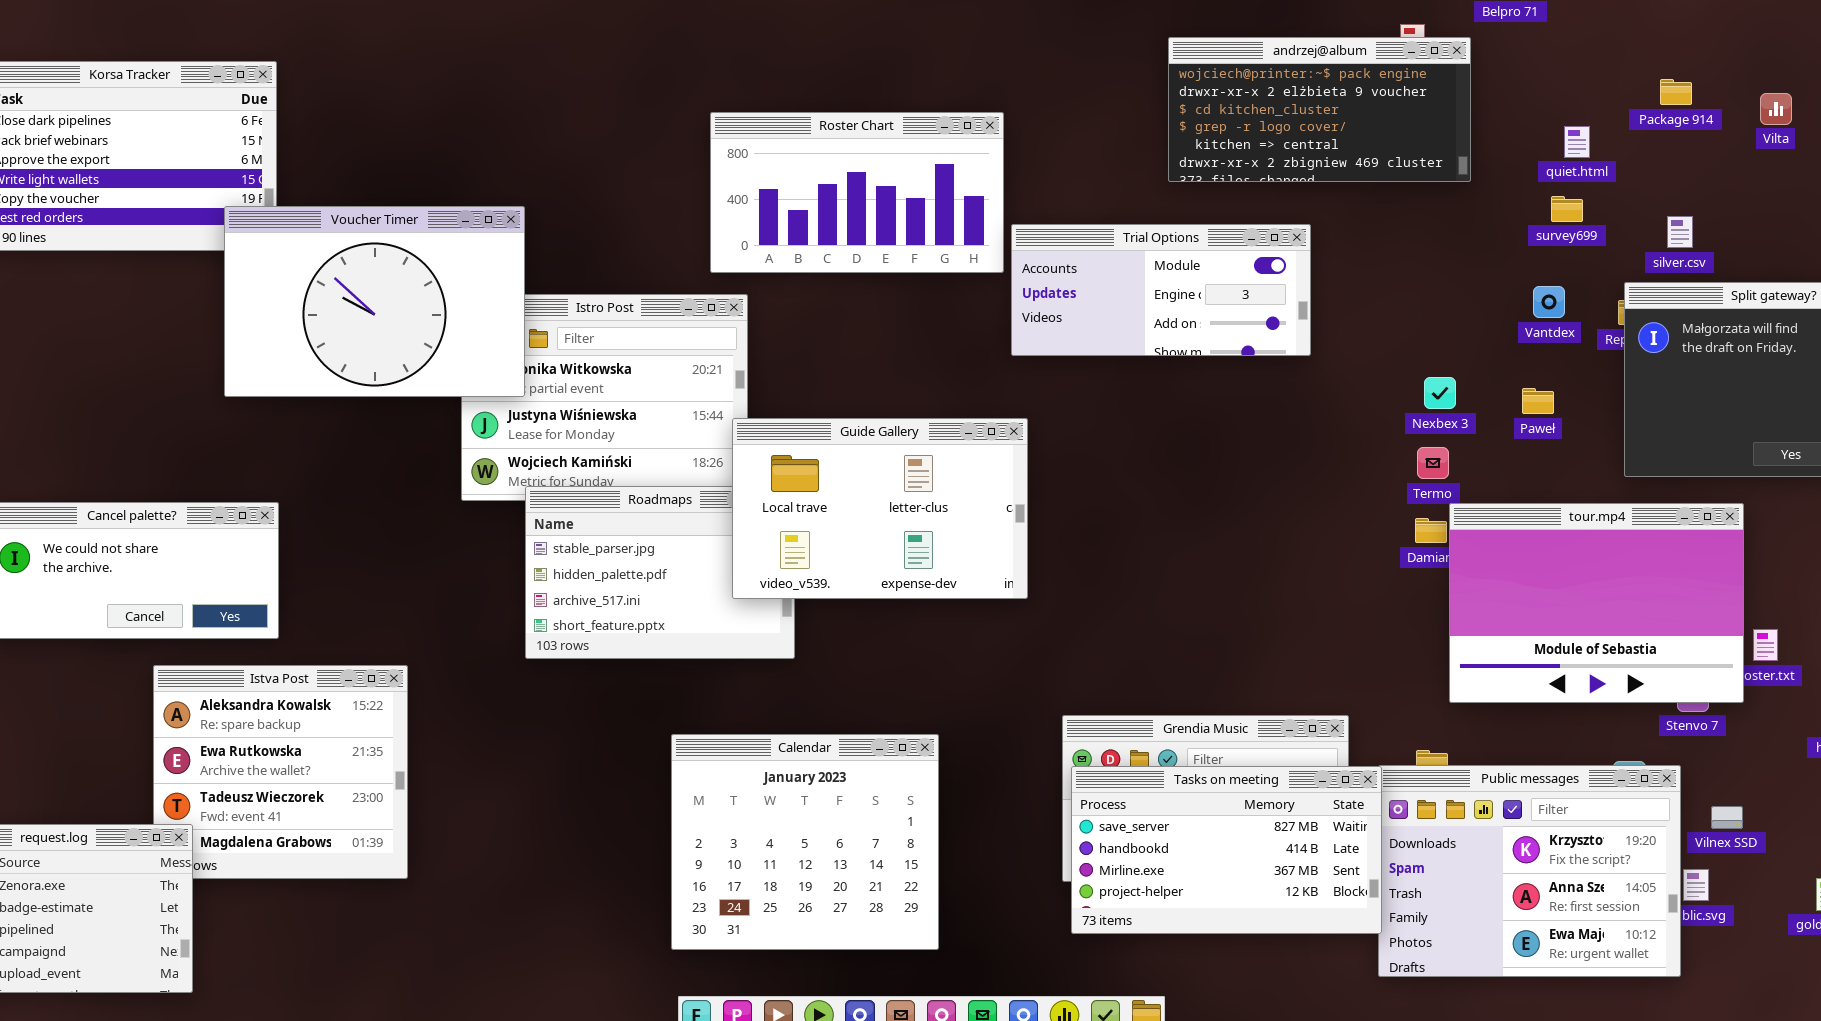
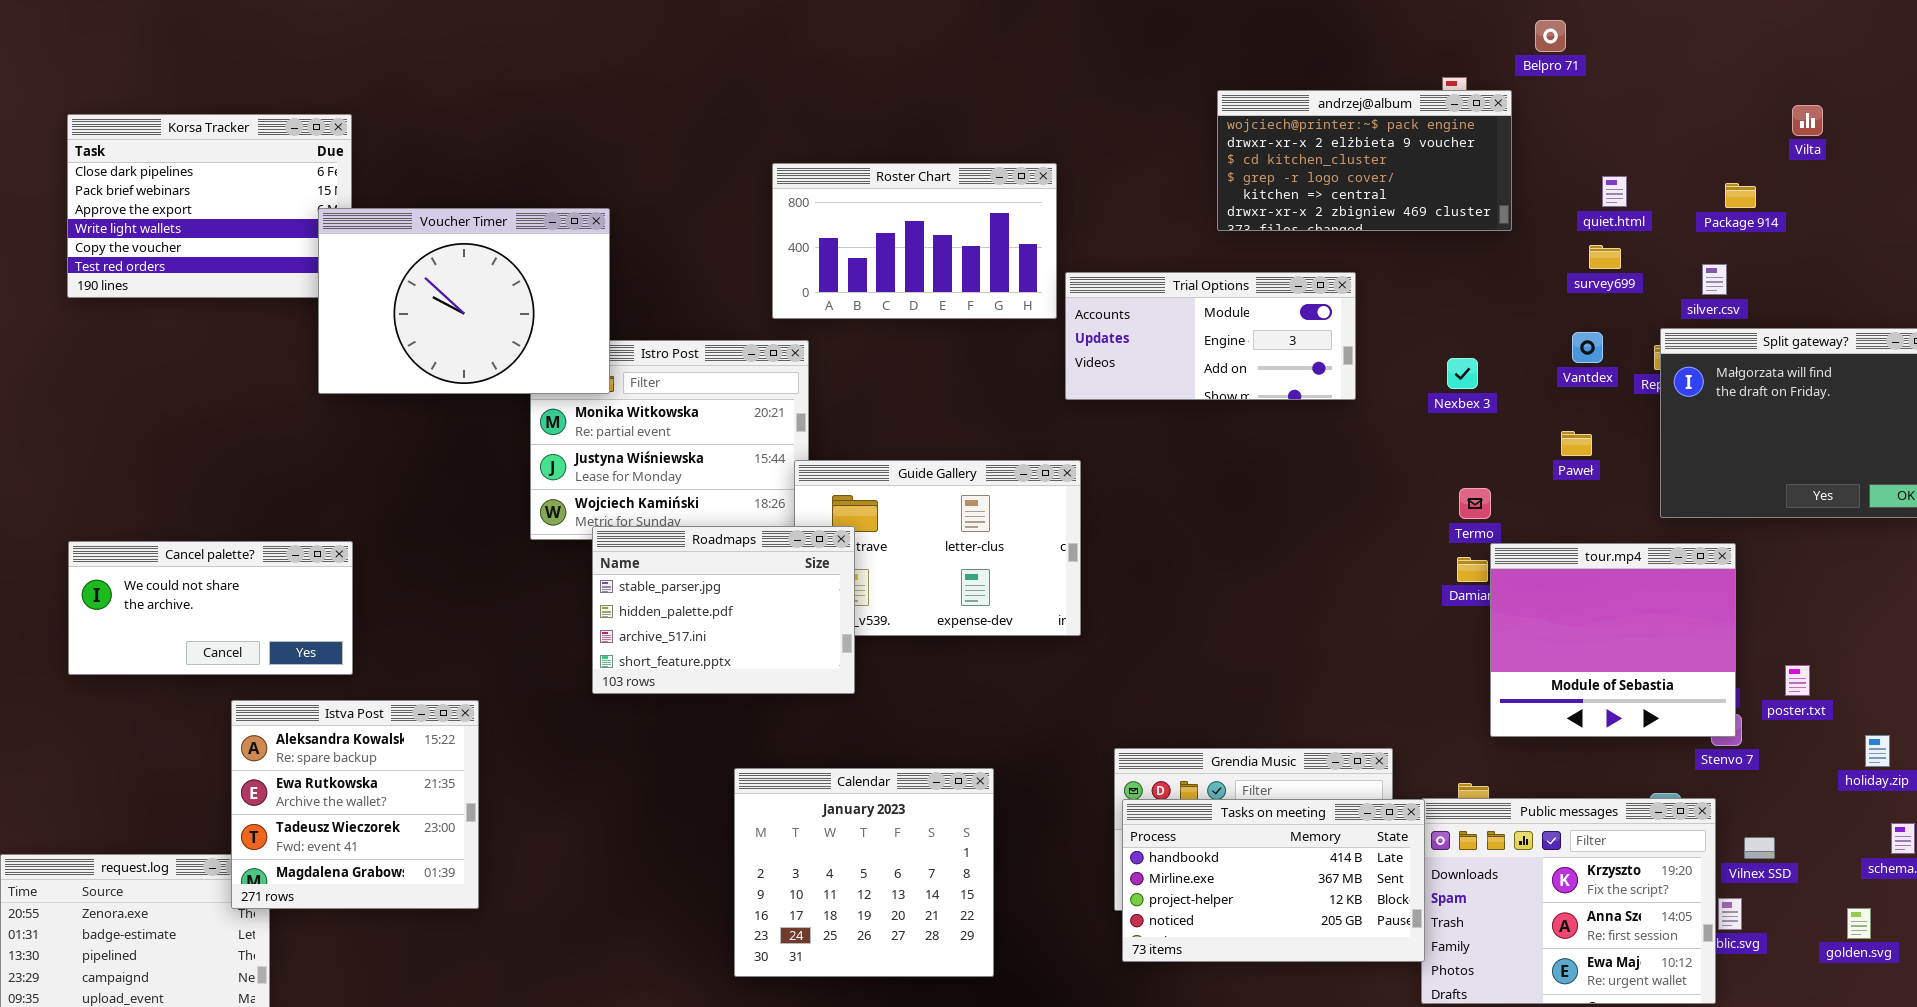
Package 914: [1660,79,1692,105] -> [1725,183,1756,208], moved
Vilta: [1760,93,1792,125] -> [1792,105,1823,136], moved
Voucher Timer: [224,206,525,397] -> [318,208,610,394], moved
Nexbex 3: [1424,377,1456,409] -> [1447,358,1478,389], moved
Roadmaps: [525,486,795,659] -> [592,526,855,694], raised
tour.mp4: [1449,503,1744,703] -> [1490,543,1736,737], resized
Istva Post: [153,665,408,879] -> [231,700,479,909], raised
Tasks on meeting: [1071,766,1382,934] -> [1122,799,1425,962], scrolled down 1 row

